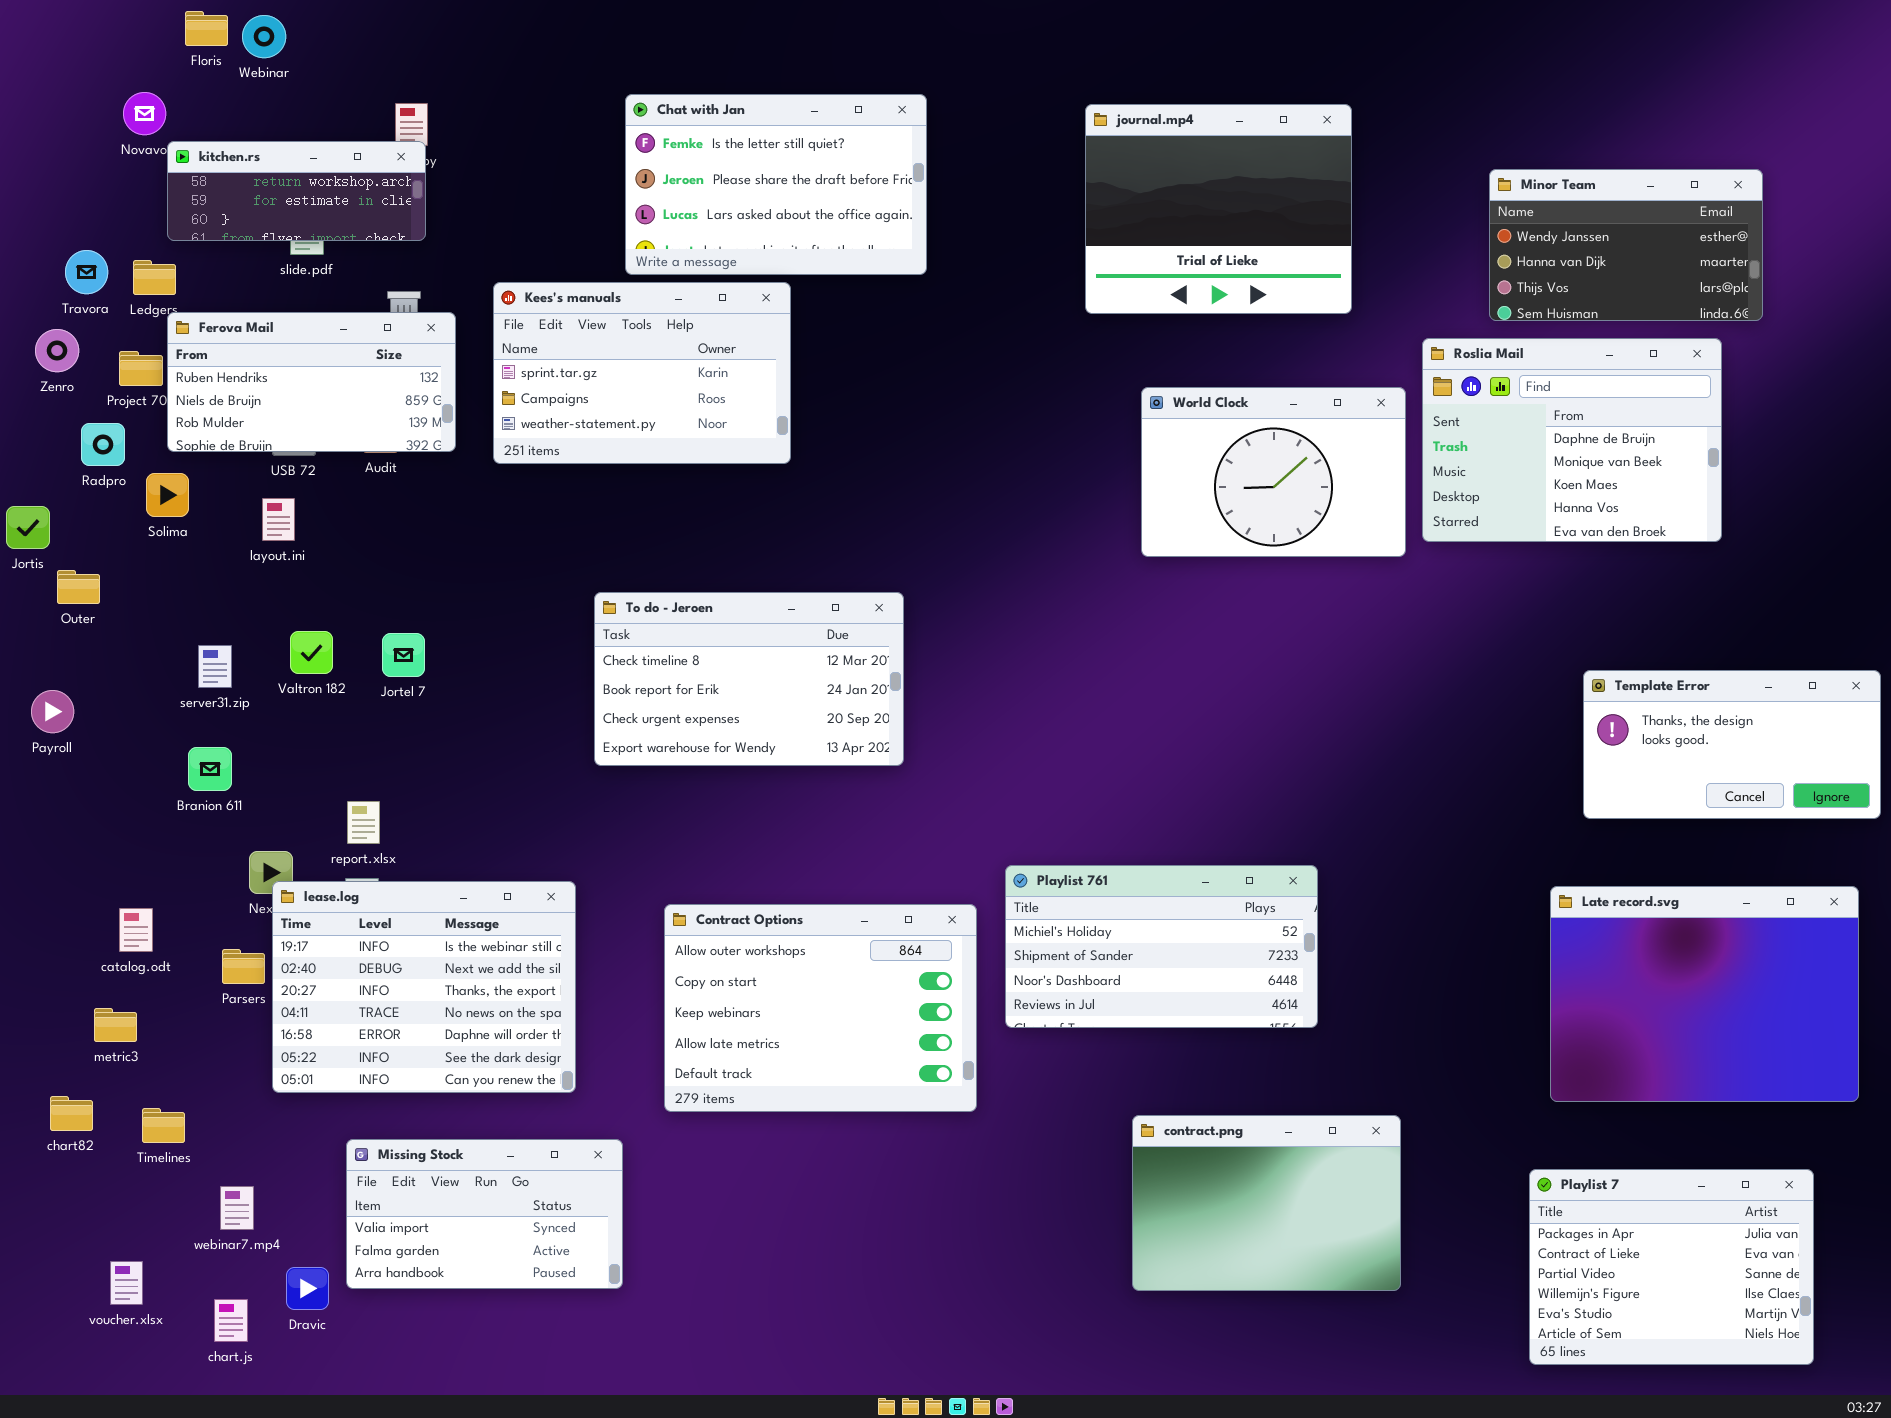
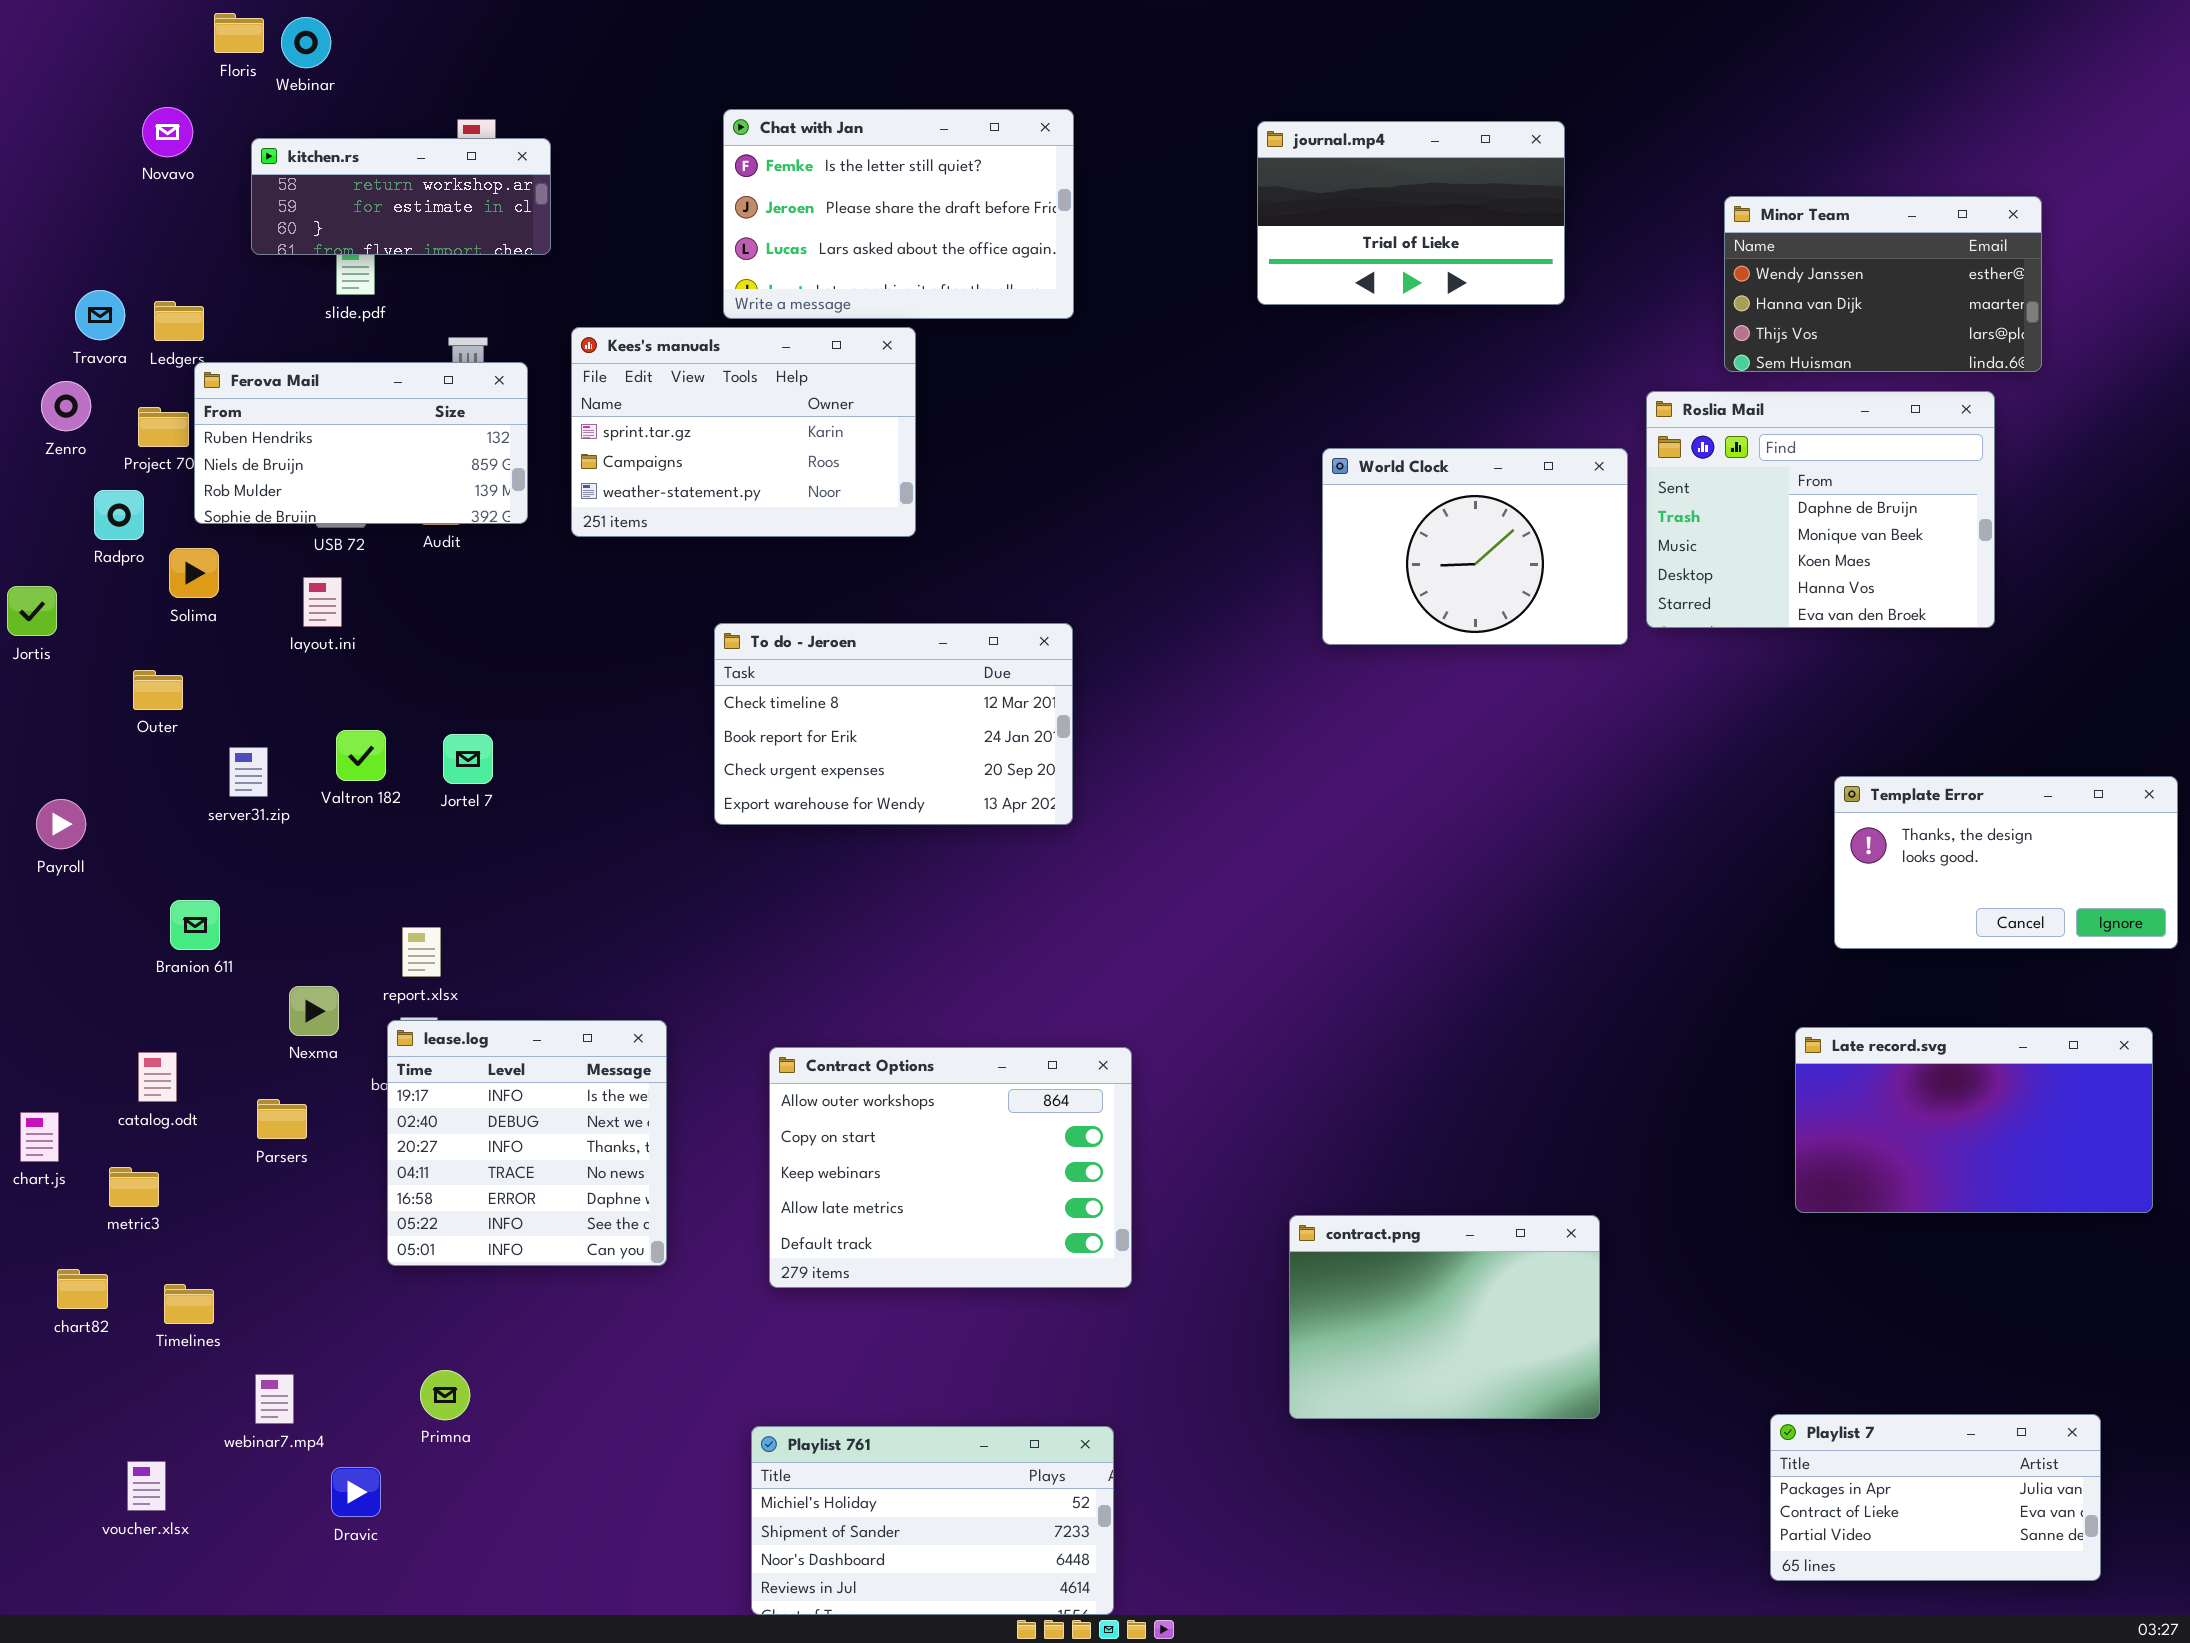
journal.mp4: [1085,104,1352,314] -> [1257,121,1565,305], resized
kitchen.rs: [167,141,426,241] -> [251,138,551,255], moved
Outer: [57,570,100,604] -> [133,670,183,710], moved
To do - Jeroen: [594,592,904,766] -> [714,623,1073,825], moved
Branion 611: [188,747,232,791] -> [170,900,220,950], moved
Playlist 761: [1005,865,1318,1028] -> [751,1426,1114,1615], moved
lease.log: [272,881,576,1093] -> [387,1020,667,1266], resized
Late record.svg: [1550,886,1859,1102] -> [1795,1027,2153,1213], resized
contract.png: [1132,1115,1401,1291] -> [1289,1215,1600,1419], moved
Missing Stock: [346,1139,623,1289] -> none, closed
Playlist 7: [1529,1169,1814,1365] -> [1770,1414,2101,1581], resized
chart.js: [214,1299,248,1342] -> [20,1112,59,1162], moved

